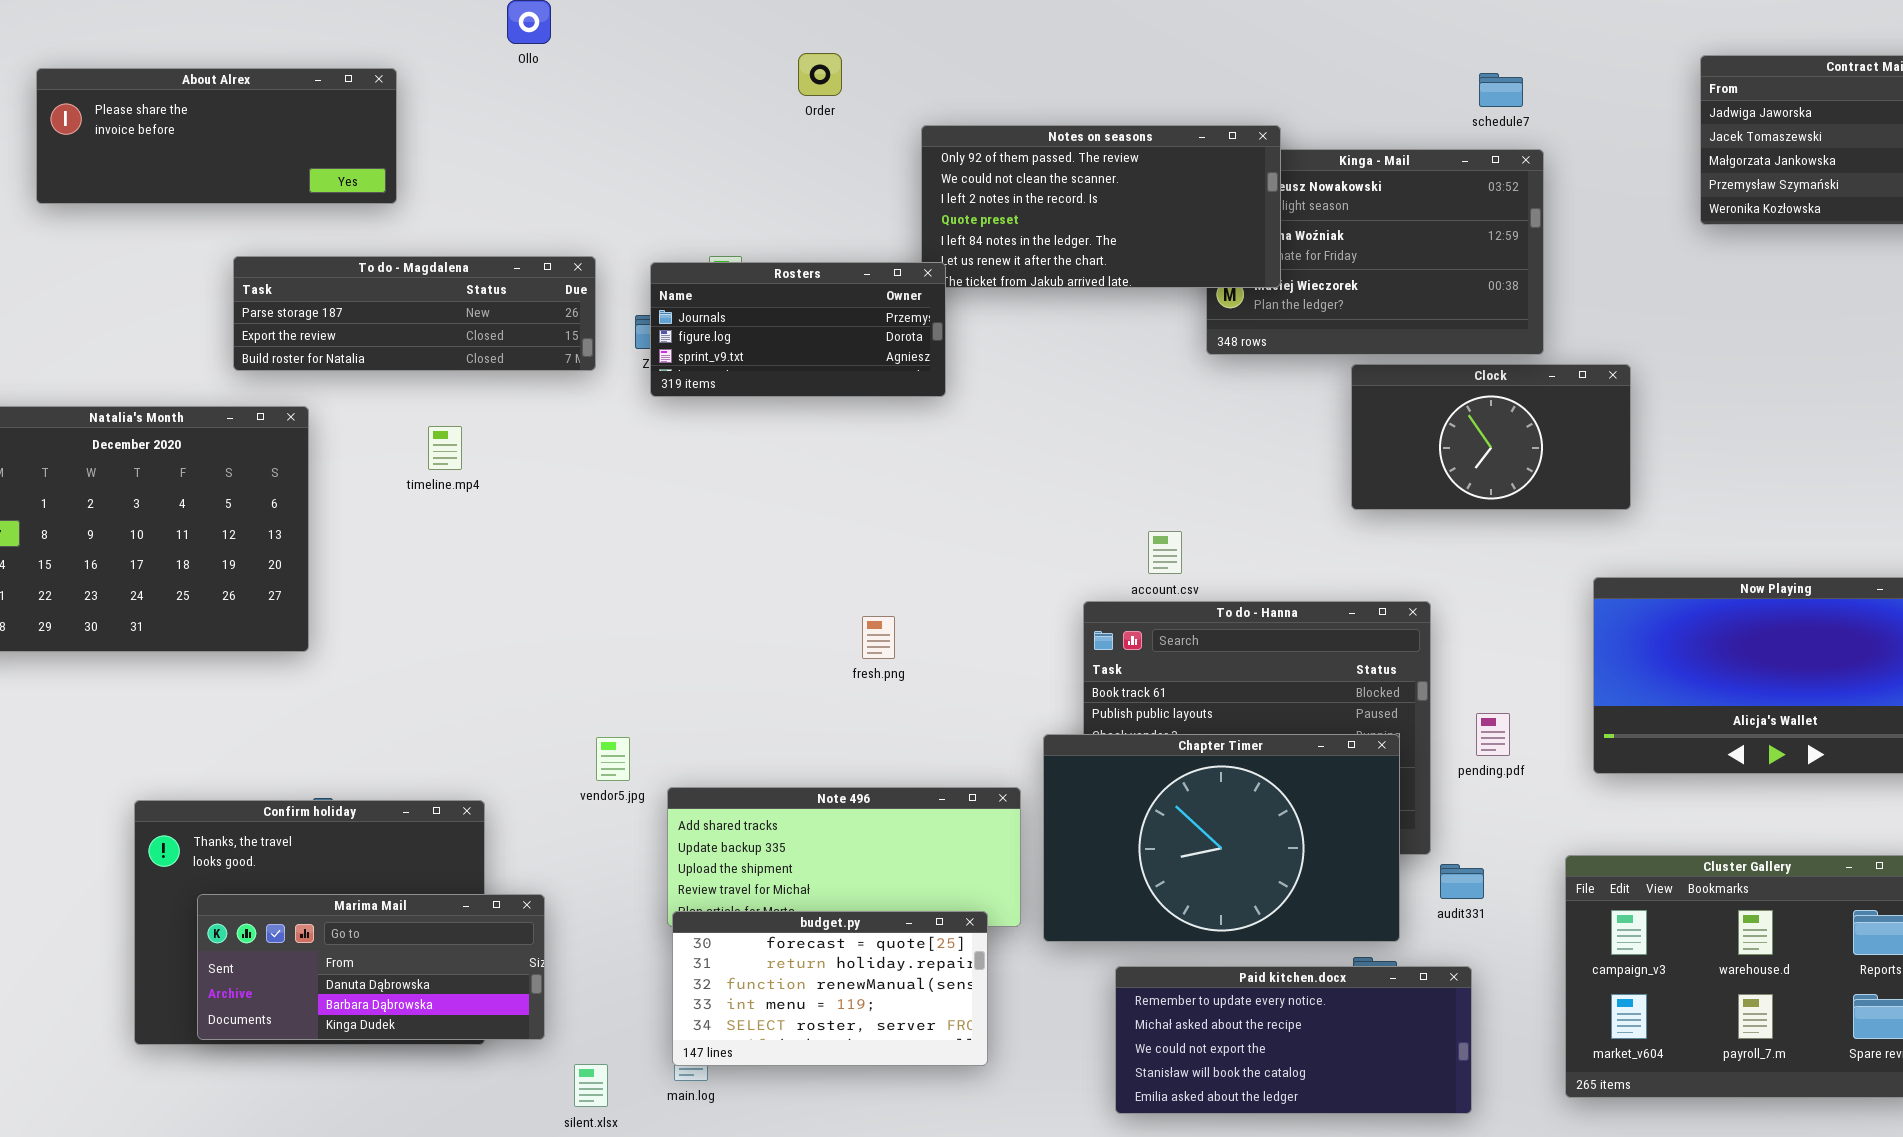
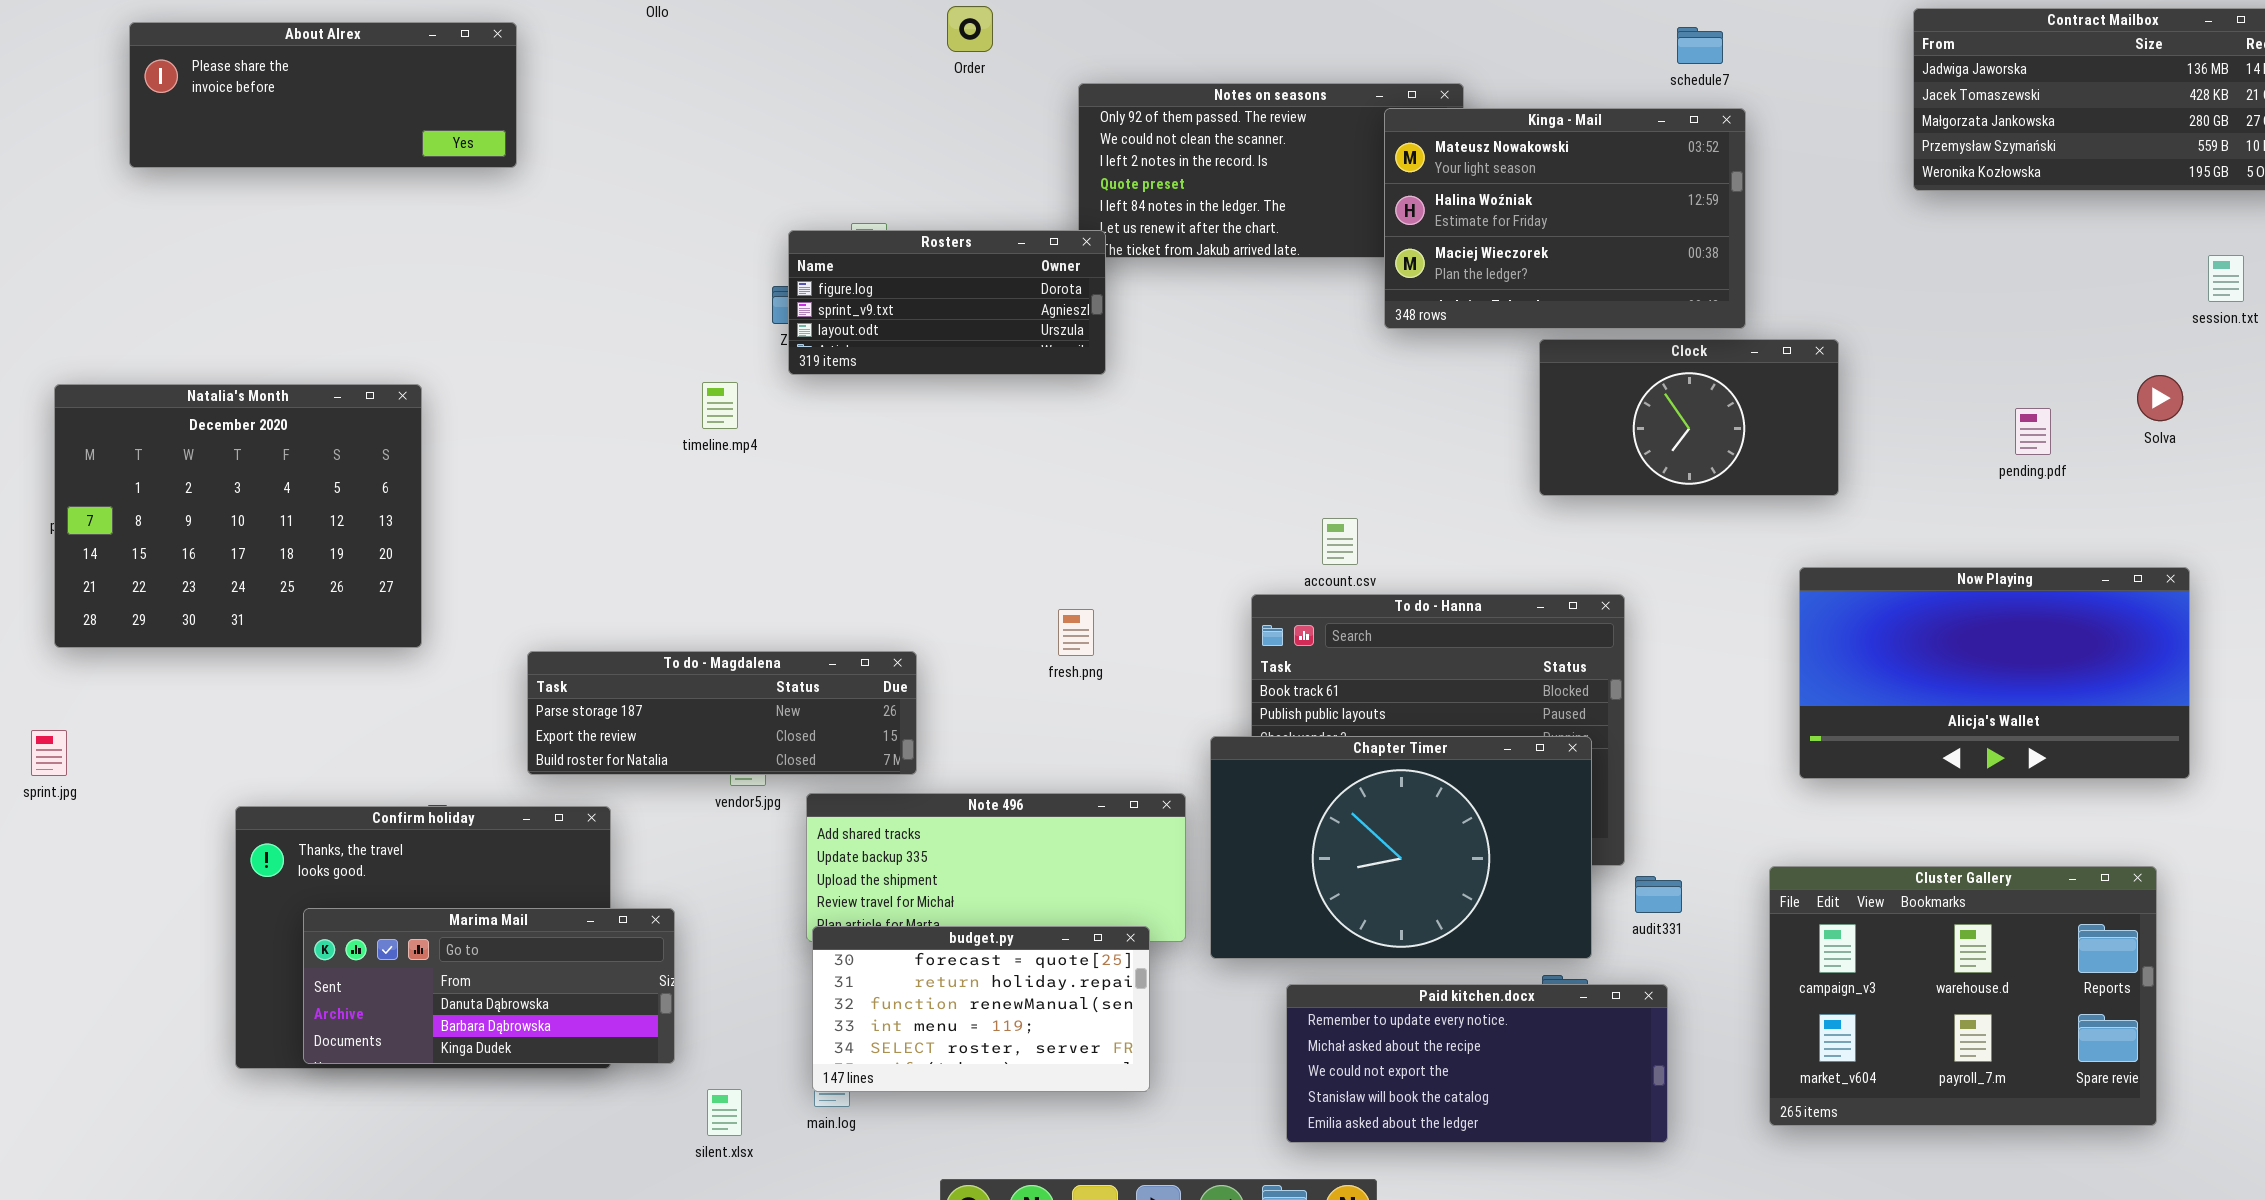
Kinga - Mail: [1206,149,1544,355] -> [1384,108,1746,329], raised
To do - Magdalena: [233,256,596,371] -> [527,651,917,775], moved
Rosters: [650,262,946,397] -> [788,230,1106,375], scrolled down 1 row
timeline.mp4: [428,426,462,470] -> [702,382,738,429], moved
fresh.png: [862,616,895,659] -> [1058,609,1094,656], moved
pending.pdf: [1476,713,1510,756] -> [2015,408,2051,455], moved

